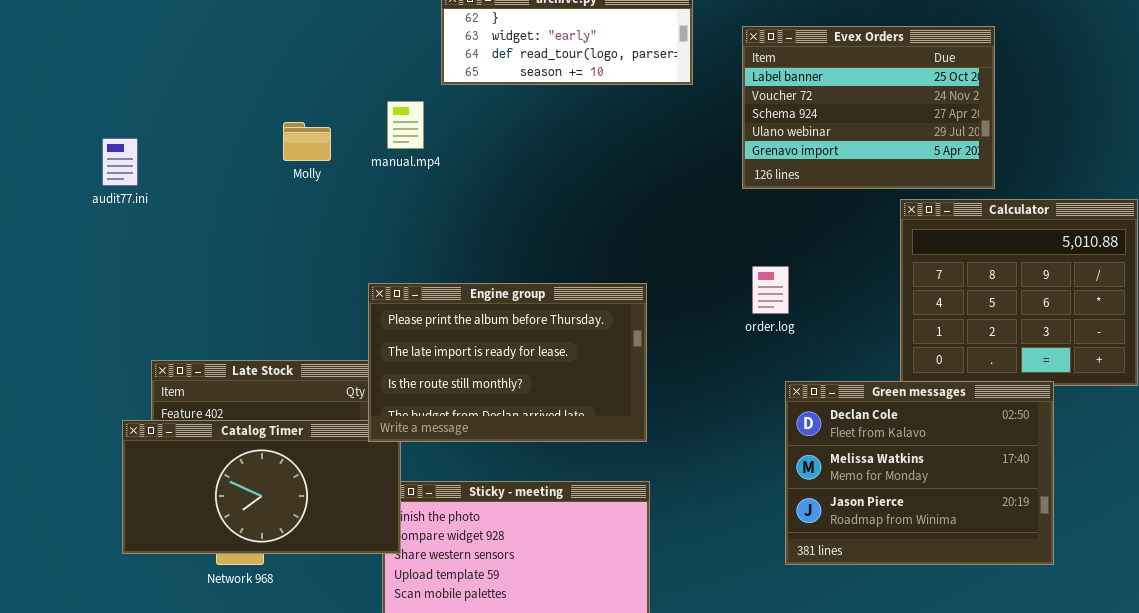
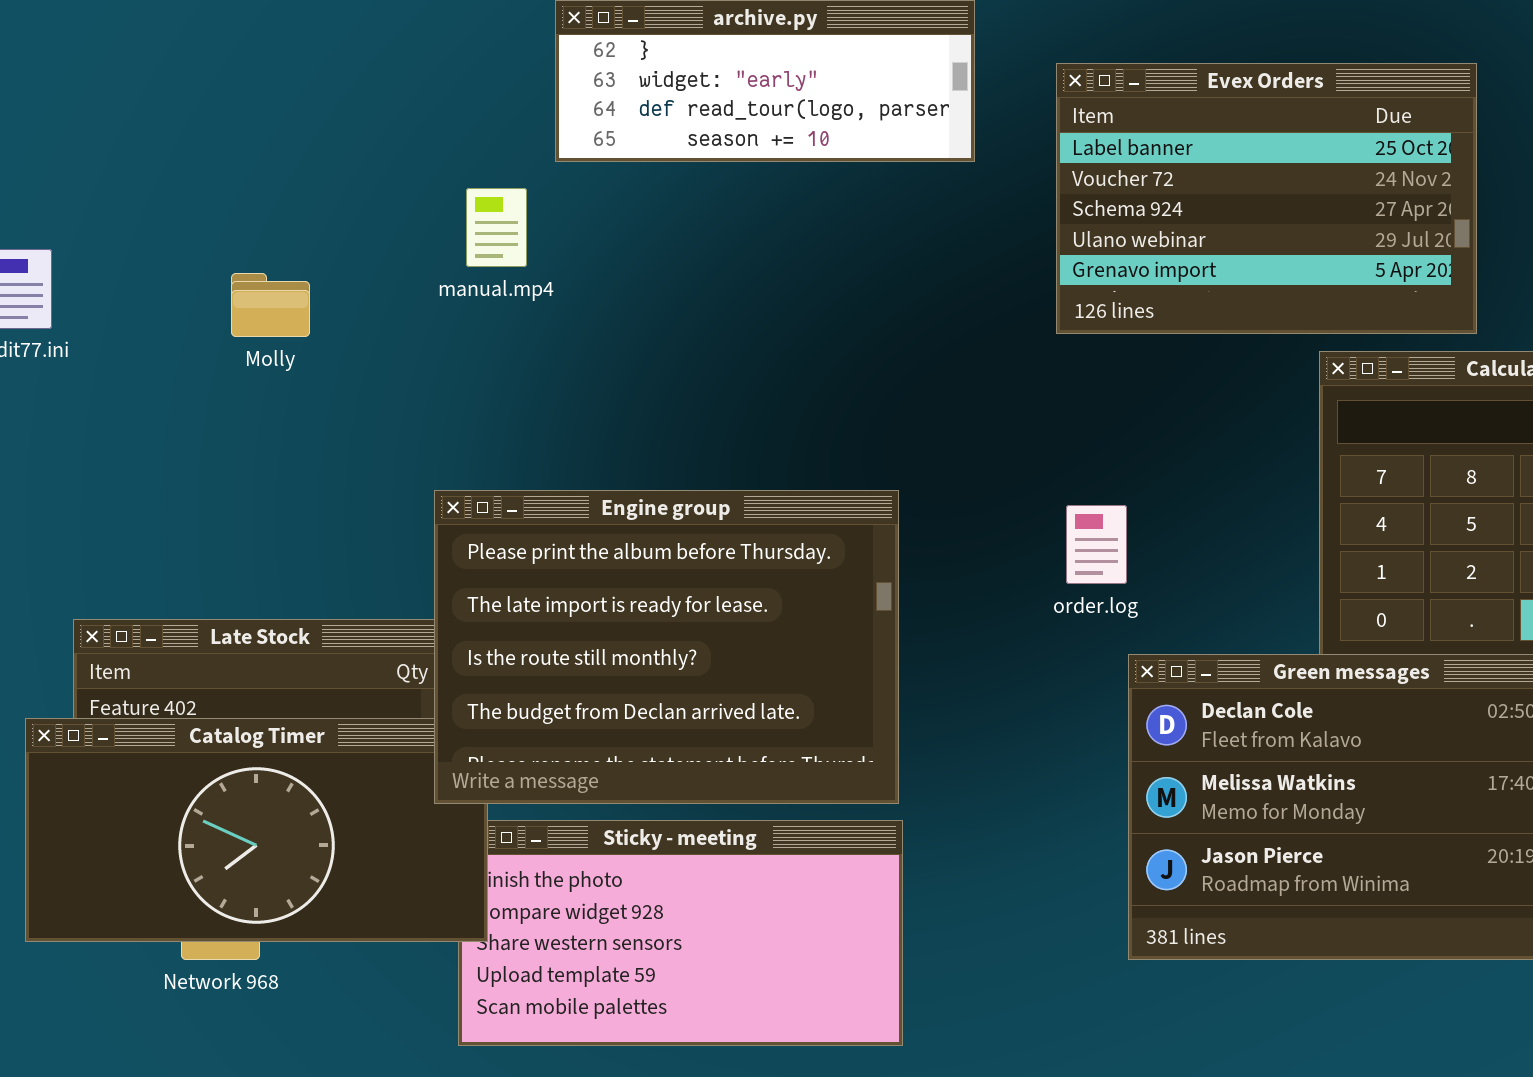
Molly: [283,122,331,161] -> [231,273,310,337], moved
order.log: [752,266,789,314] -> [1066,505,1127,584], moved
Engine group: [368,283,647,442] -> [434,490,899,804], resized

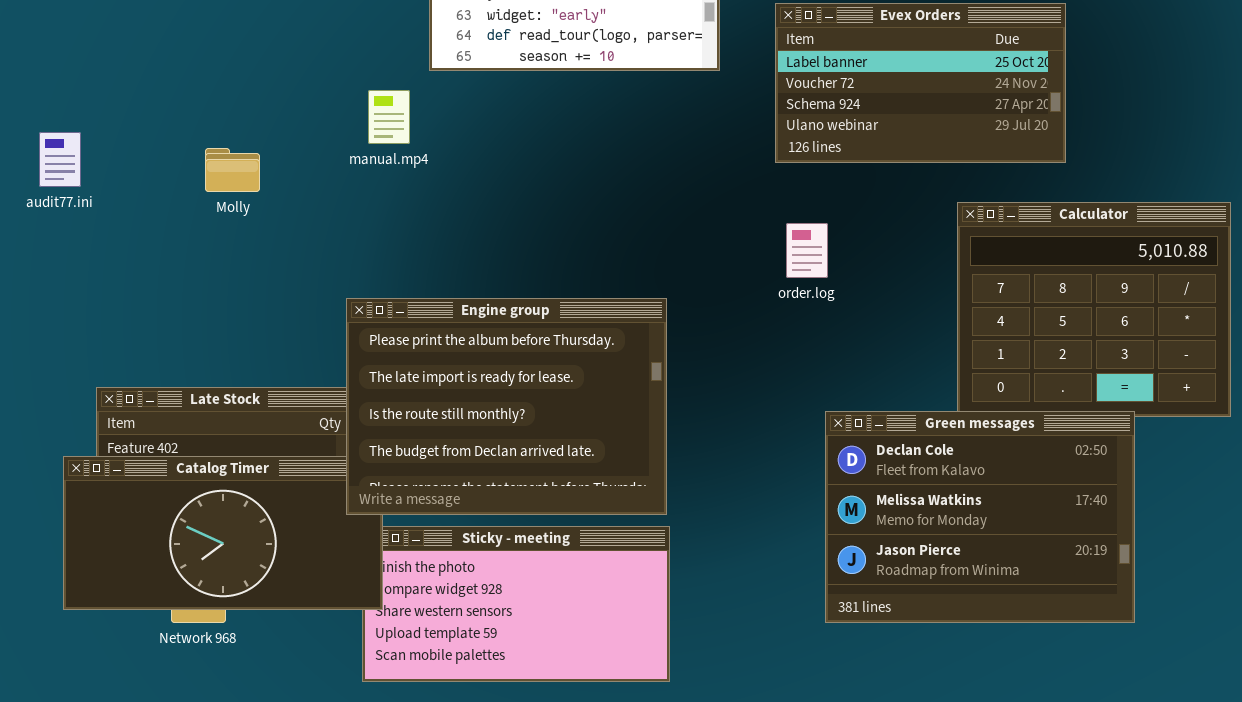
Evex Orders: [1056,63,1477,334] -> [775,3,1066,163], resized
order.log: [1066,505,1127,584] -> [786,223,828,278], moved

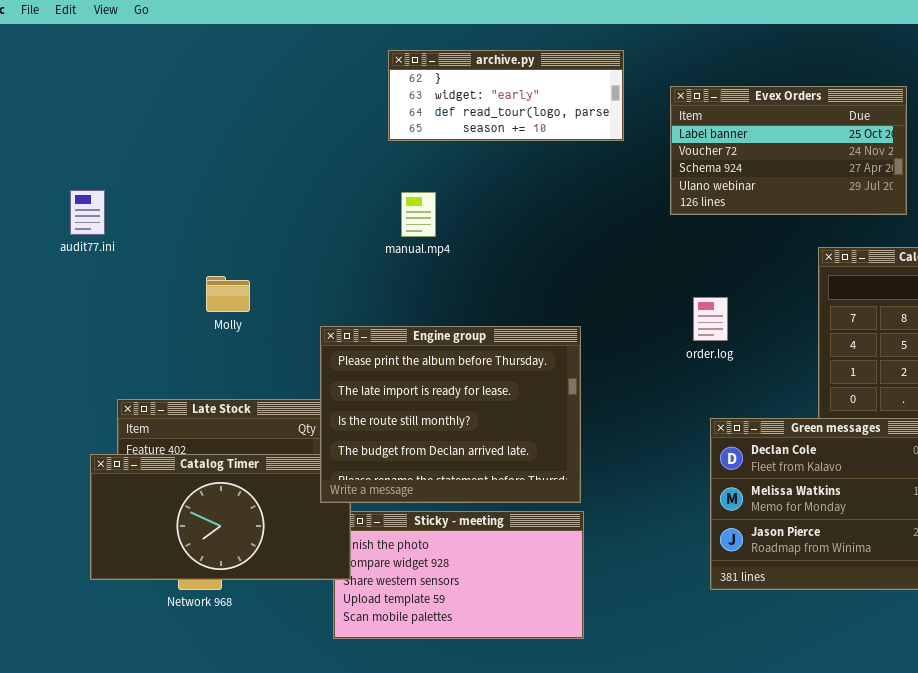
manual.mp4: [368,90,410,144] -> [401,192,436,237], moved
Molly: [205,148,260,192] -> [206,276,250,312], moved
order.log: [786,223,828,278] -> [693,297,728,341], moved

